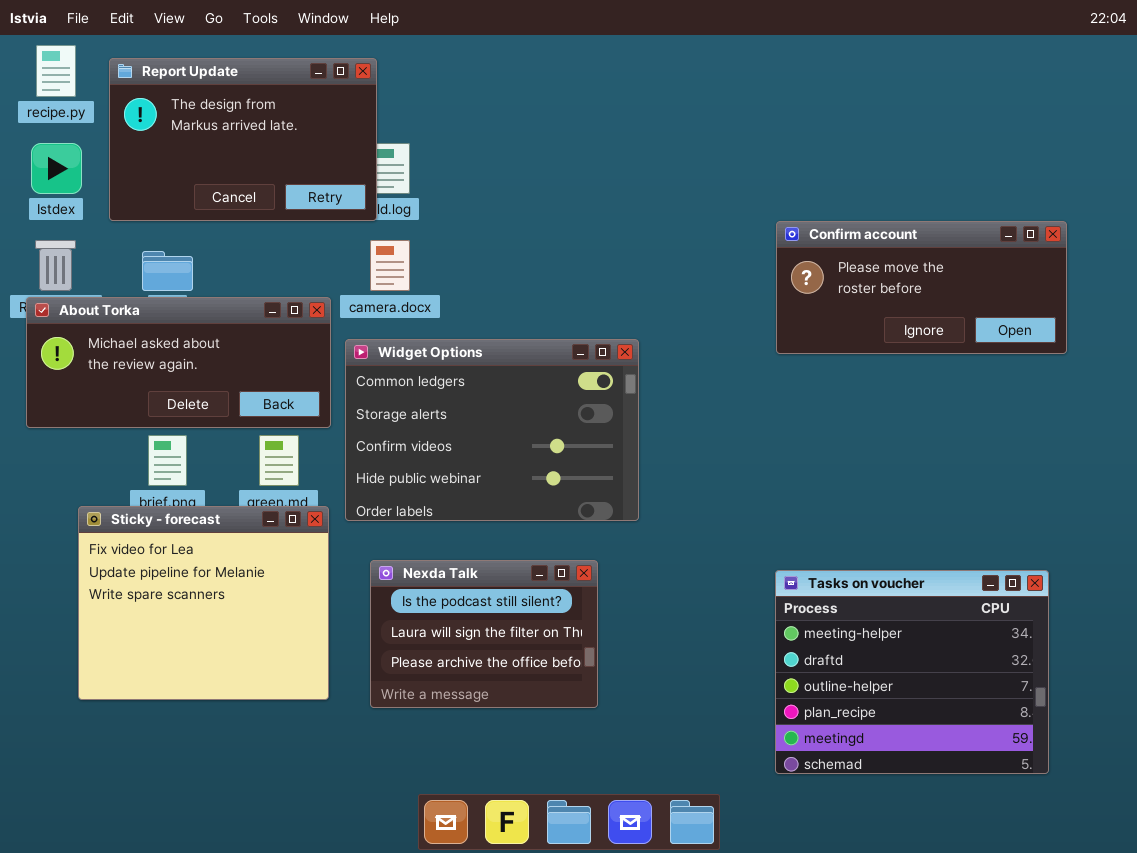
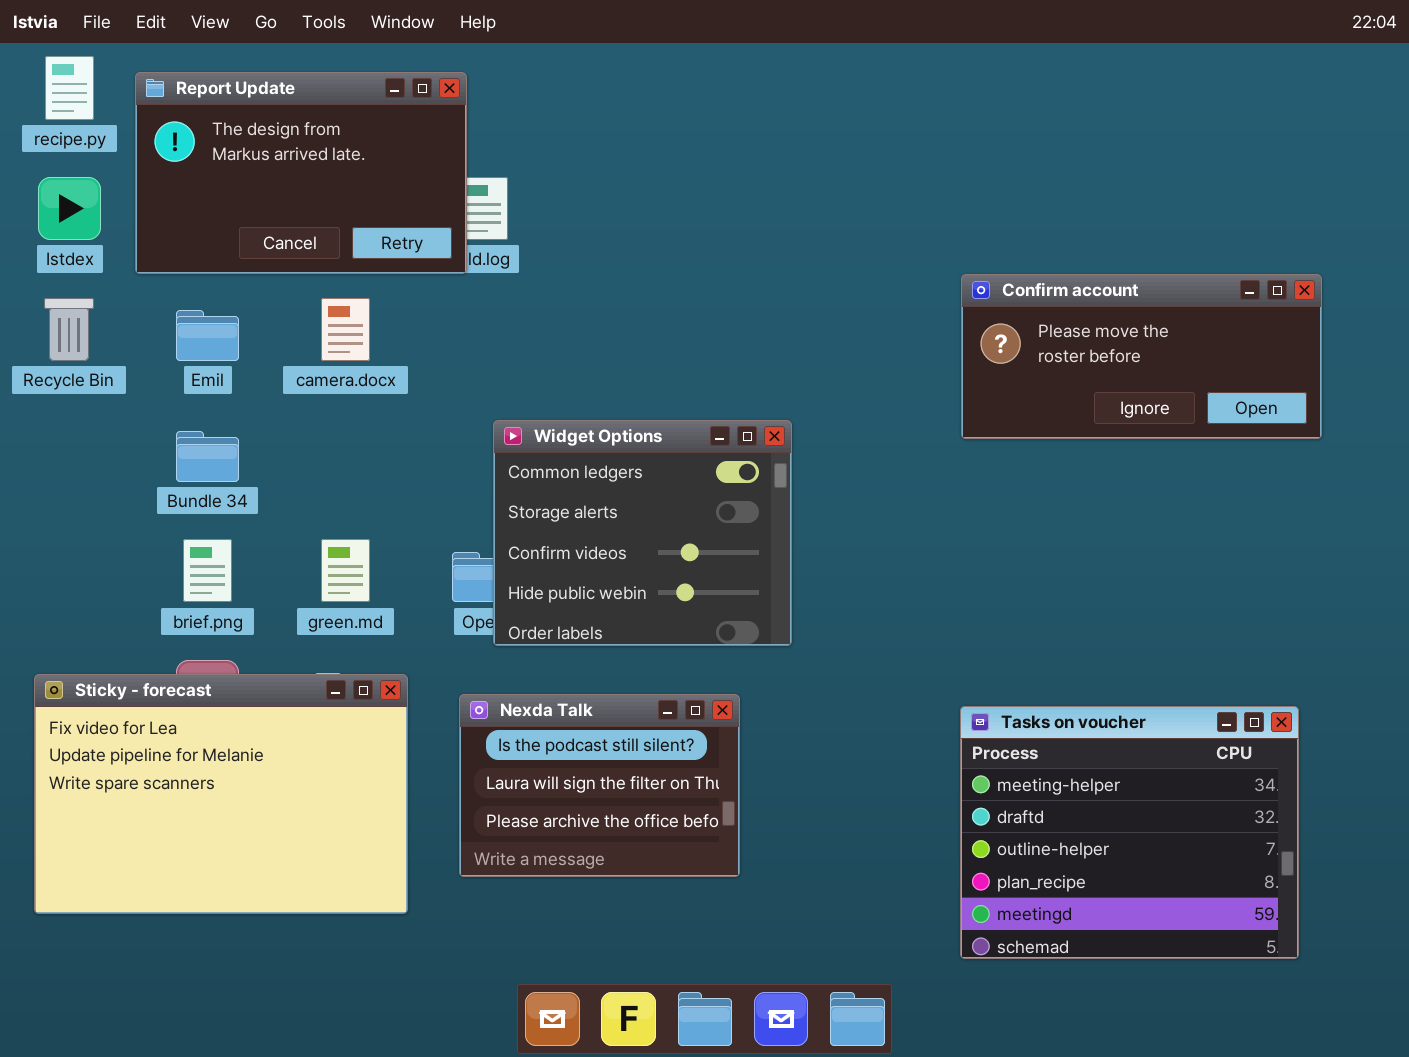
camera.docx: [370,240,410,291] -> [321,298,370,361], moved
About Torka: [26,297,331,428] -> none, closed
Widget Options: [345,339,639,521] -> [493,420,792,646], resized
Sticky - forecast: [78,506,329,700] -> [34,674,408,914], moved, resized

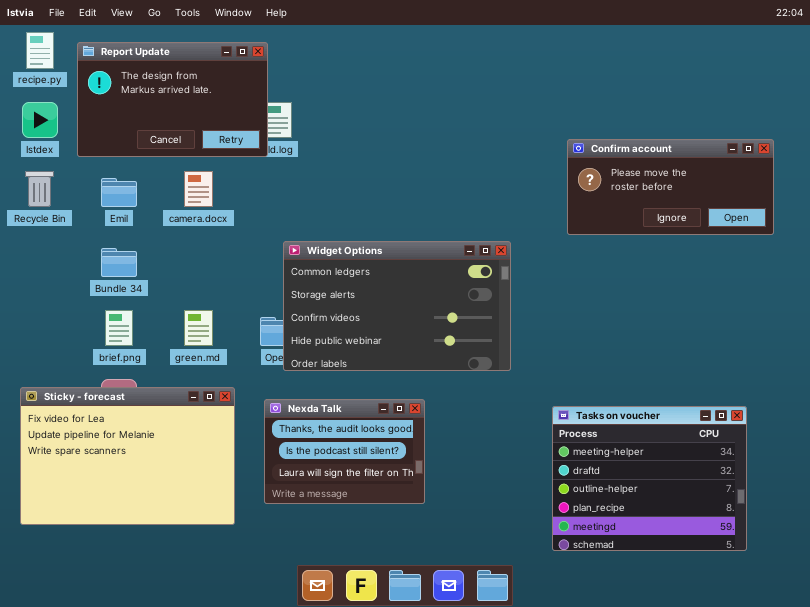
Confirm account: [961,274,1322,439] -> [567,139,774,235], moved
Widget Options: [493,420,792,646] -> [283,241,511,371], resized
Nexda Talk: [459,694,740,877] -> [264,399,425,504], scrolled up 1 row

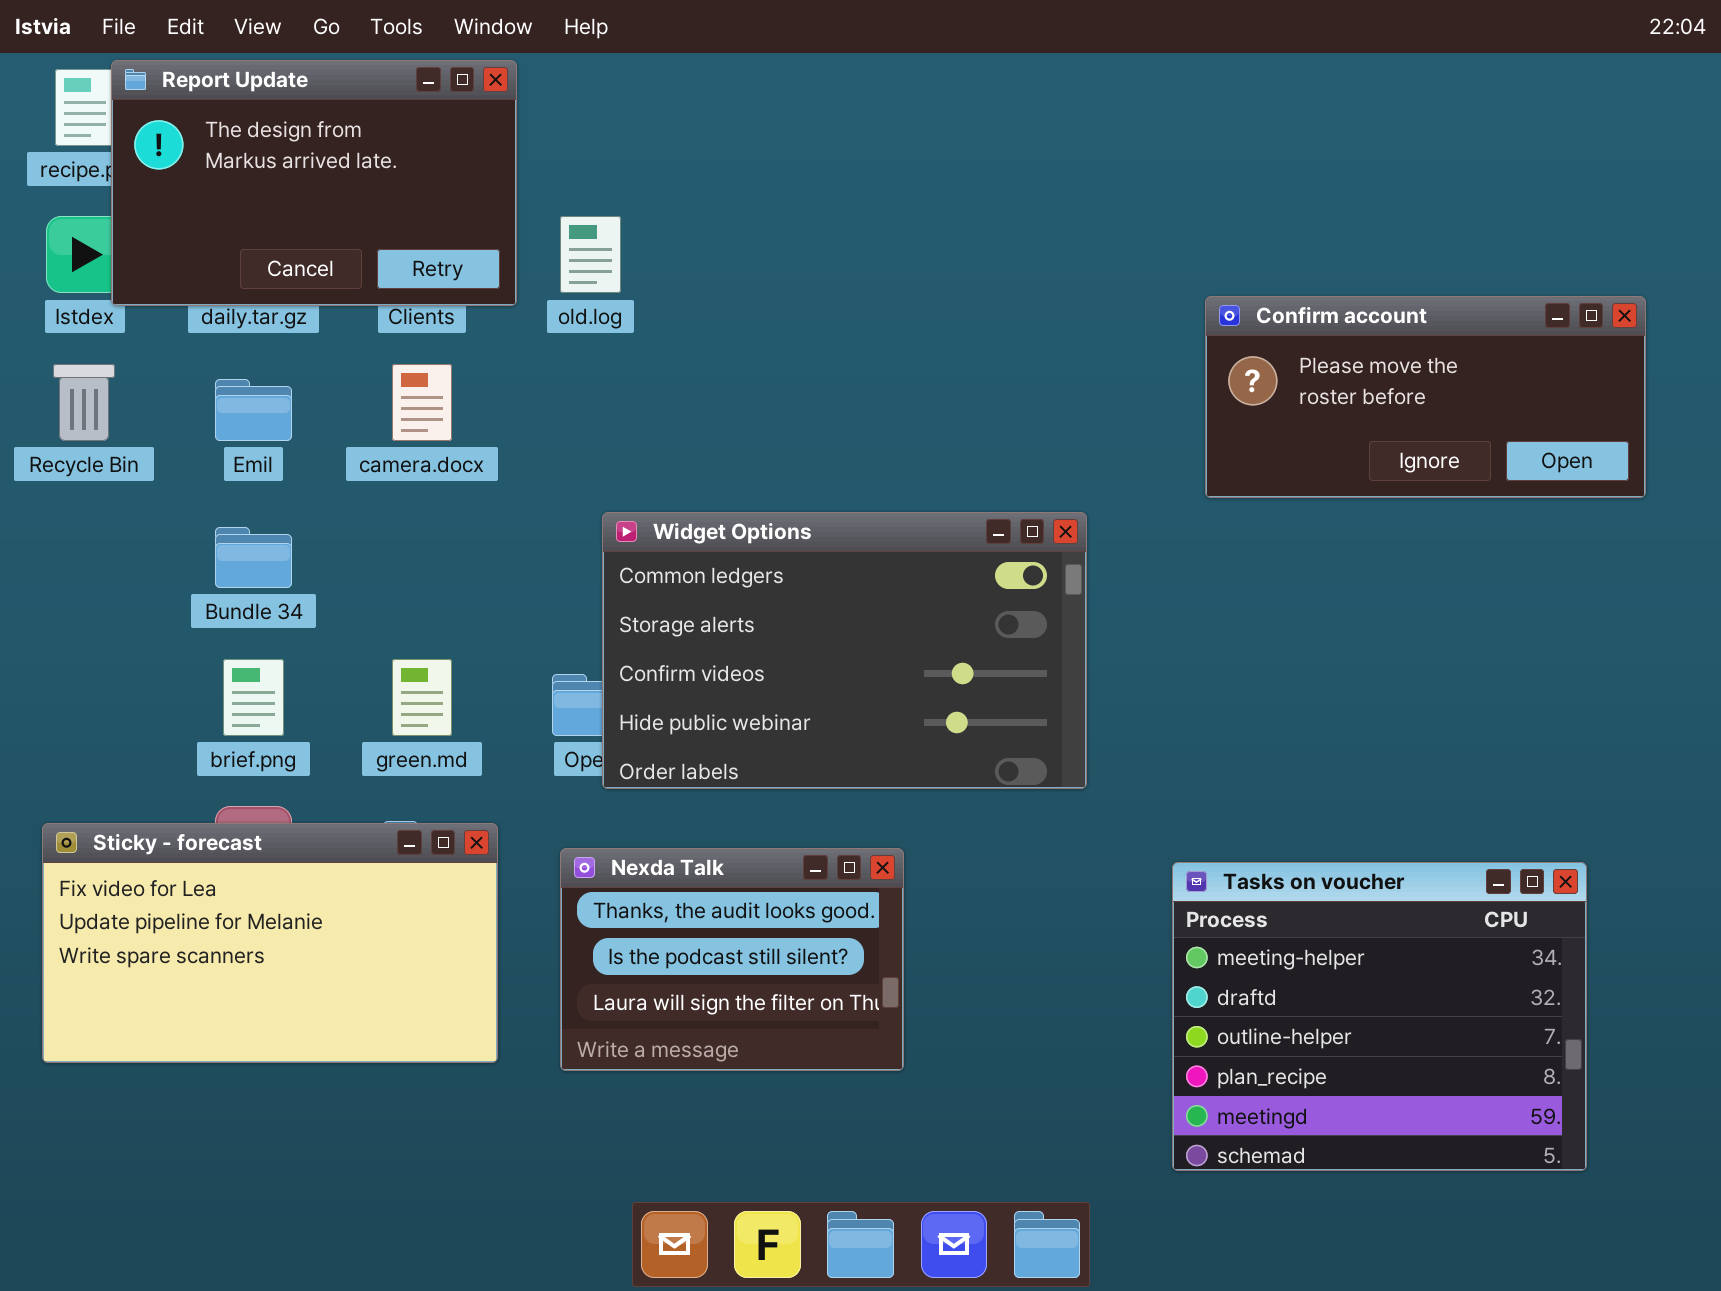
Report Update: [77,42,268,157] -> [111,60,517,306], moved
Sticky - forecast: [20,387,235,525] -> [42,823,498,1063], resized

